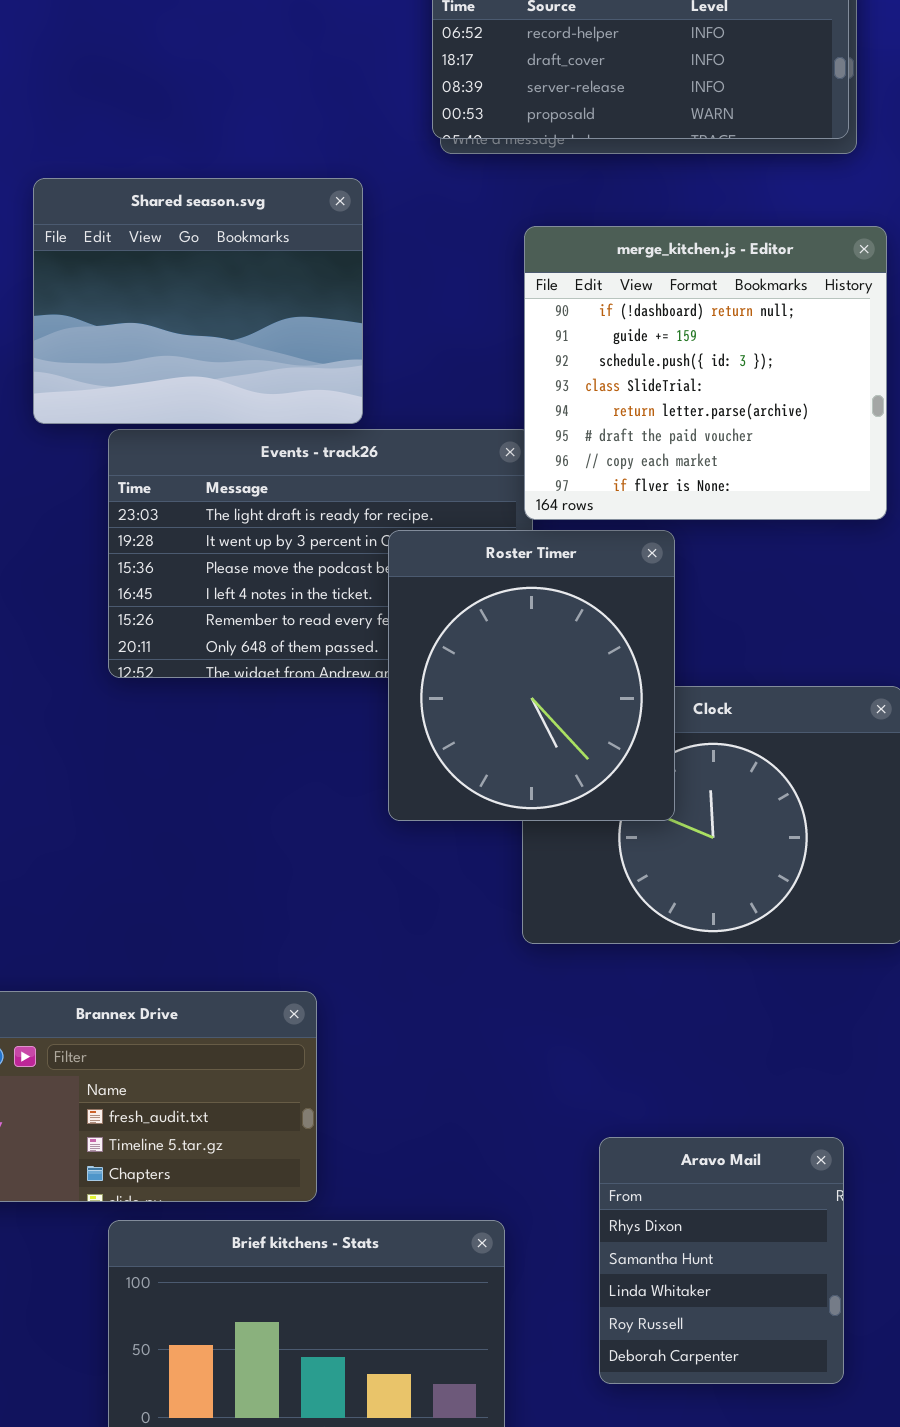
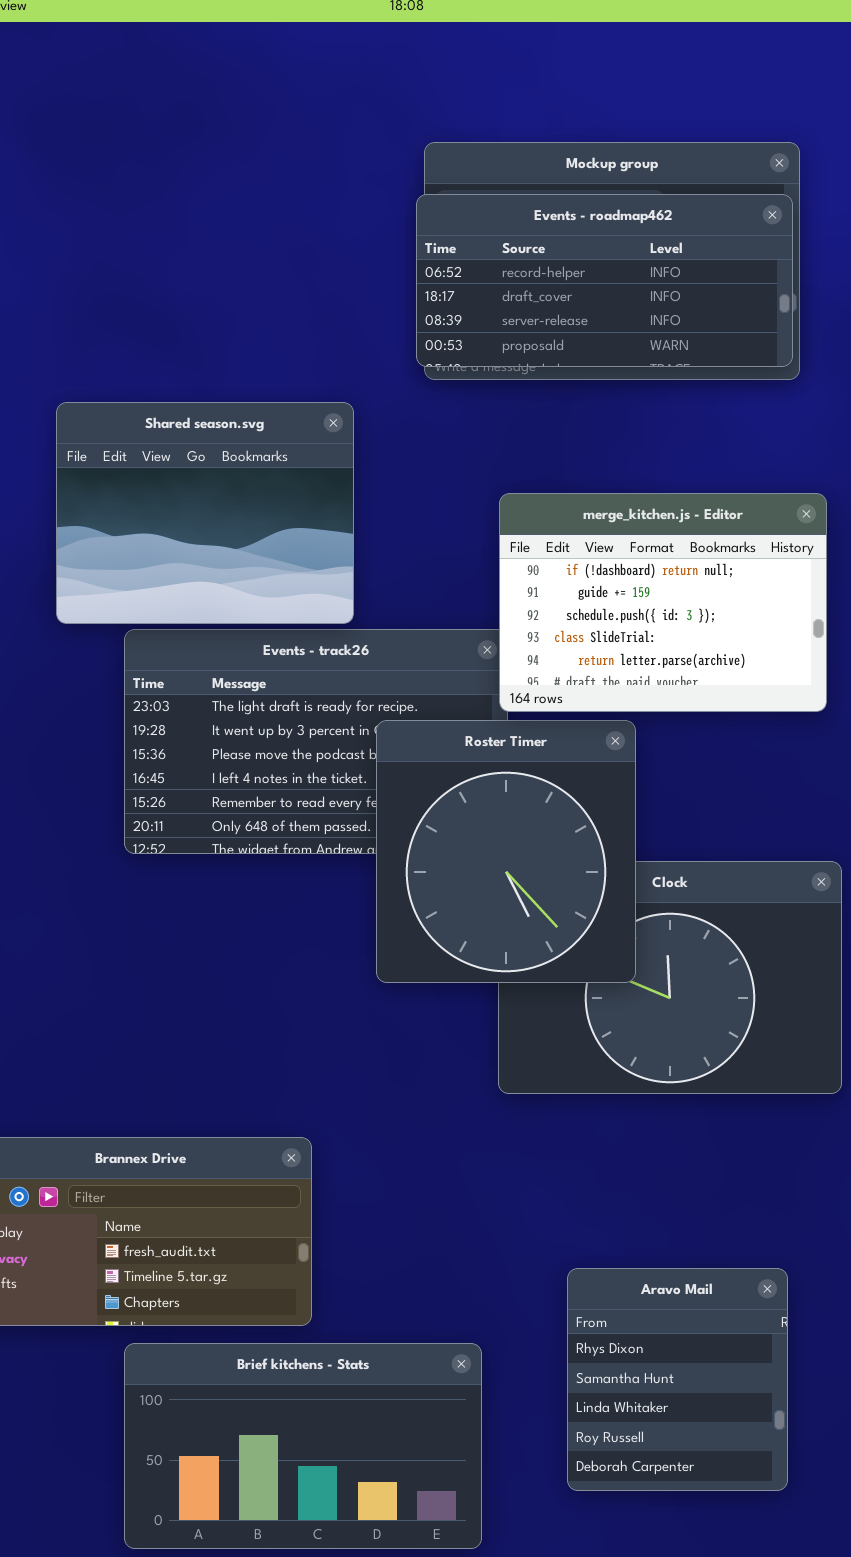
merge_kitchen.js - Editor: [524,226,887,520] -> [499,493,827,712], resized

